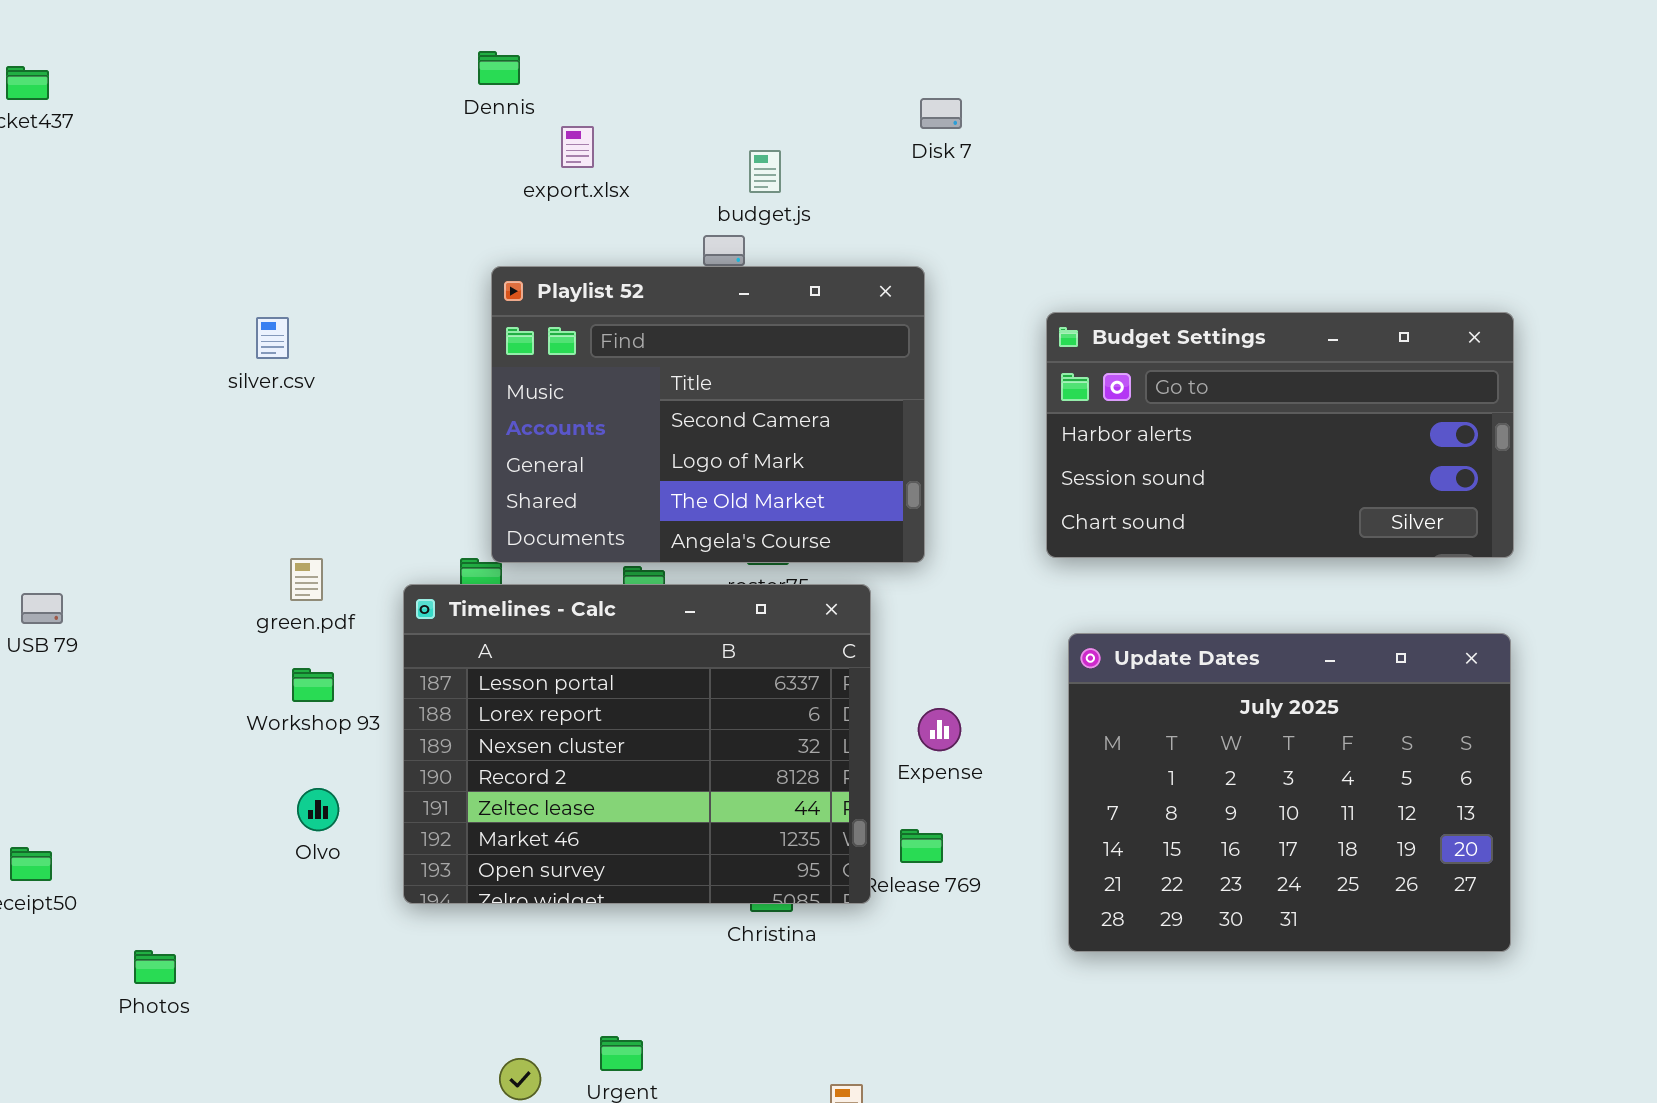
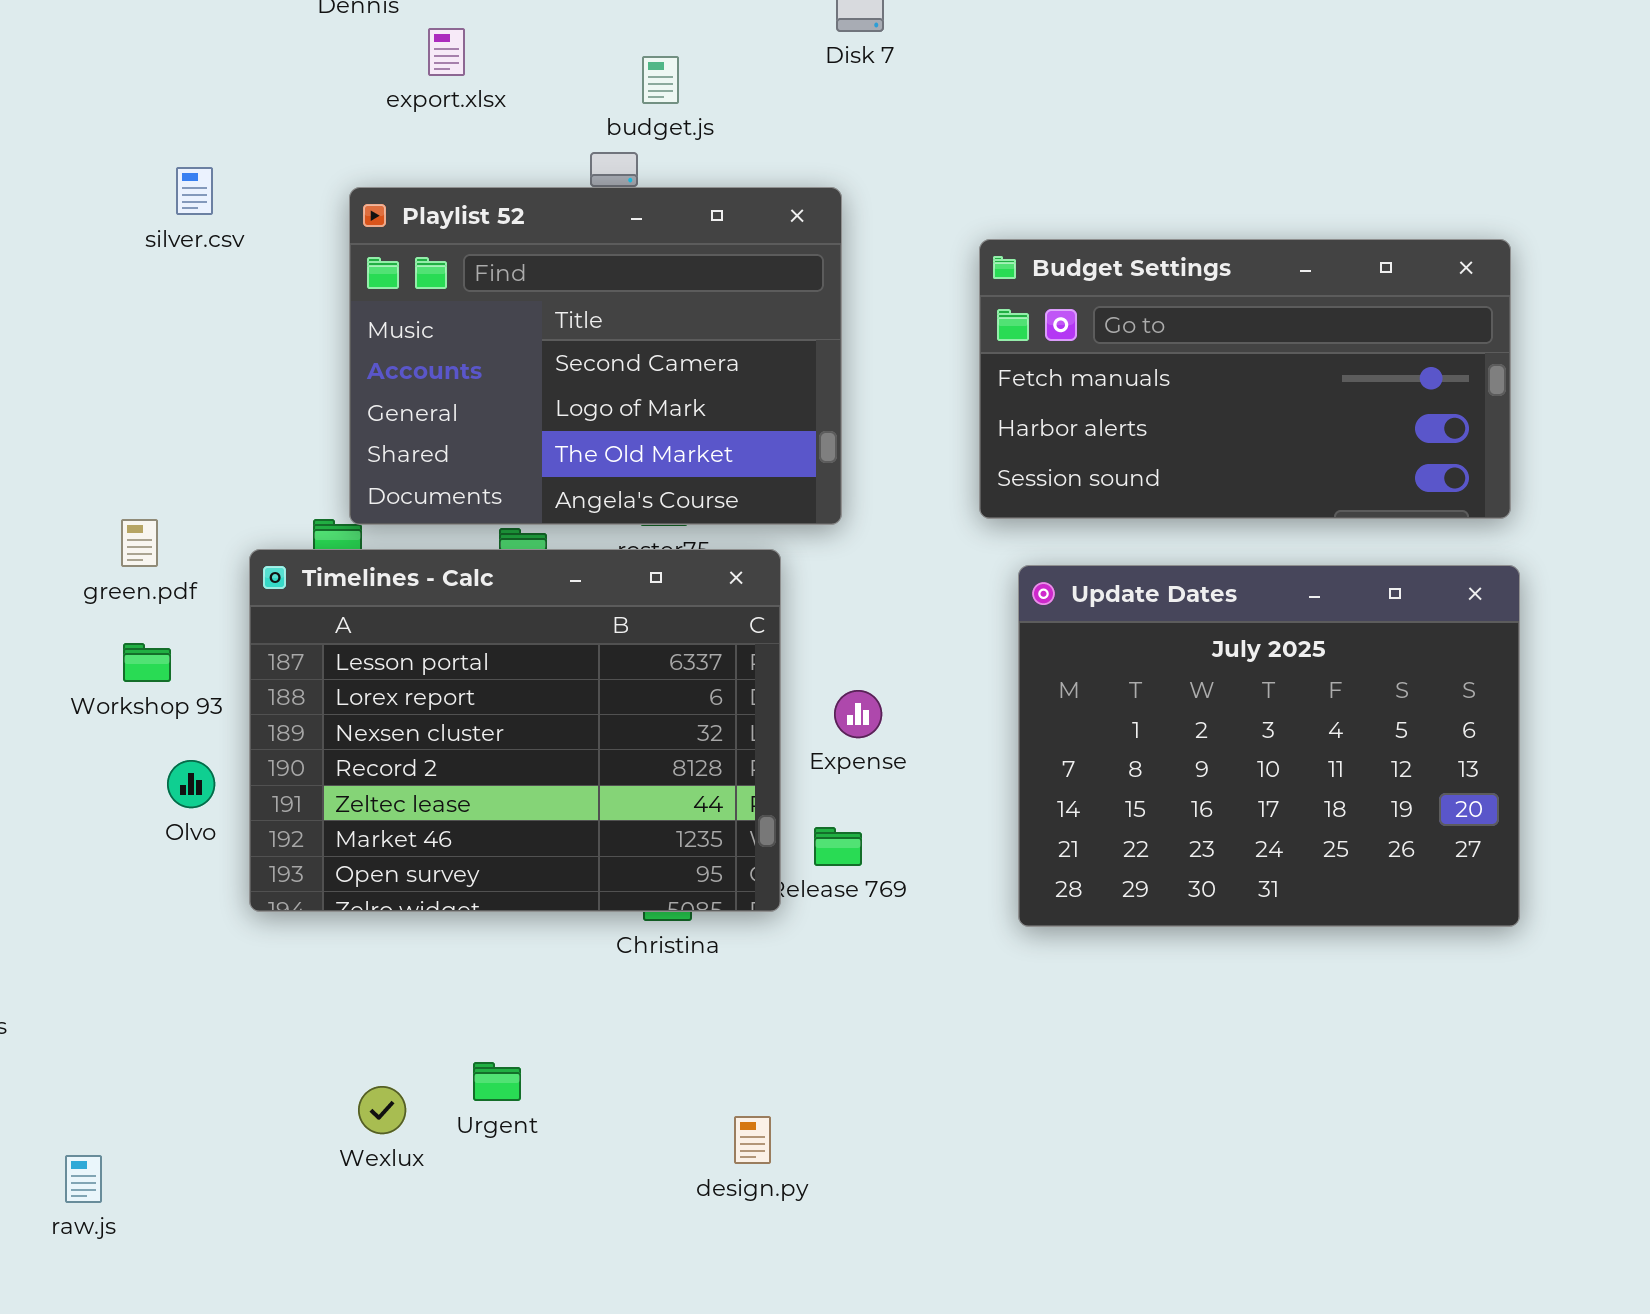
Budget Settings: [1046,312,1514,558] -> [979,239,1511,519], scrolled up 1 row
silver.csv: [256,317,289,359] -> [176,167,213,215], moved
Update Dates: [1068,633,1511,952] -> [1018,565,1520,927], moved
Olvo: [297,788,339,831] -> [167,760,215,808], moved

